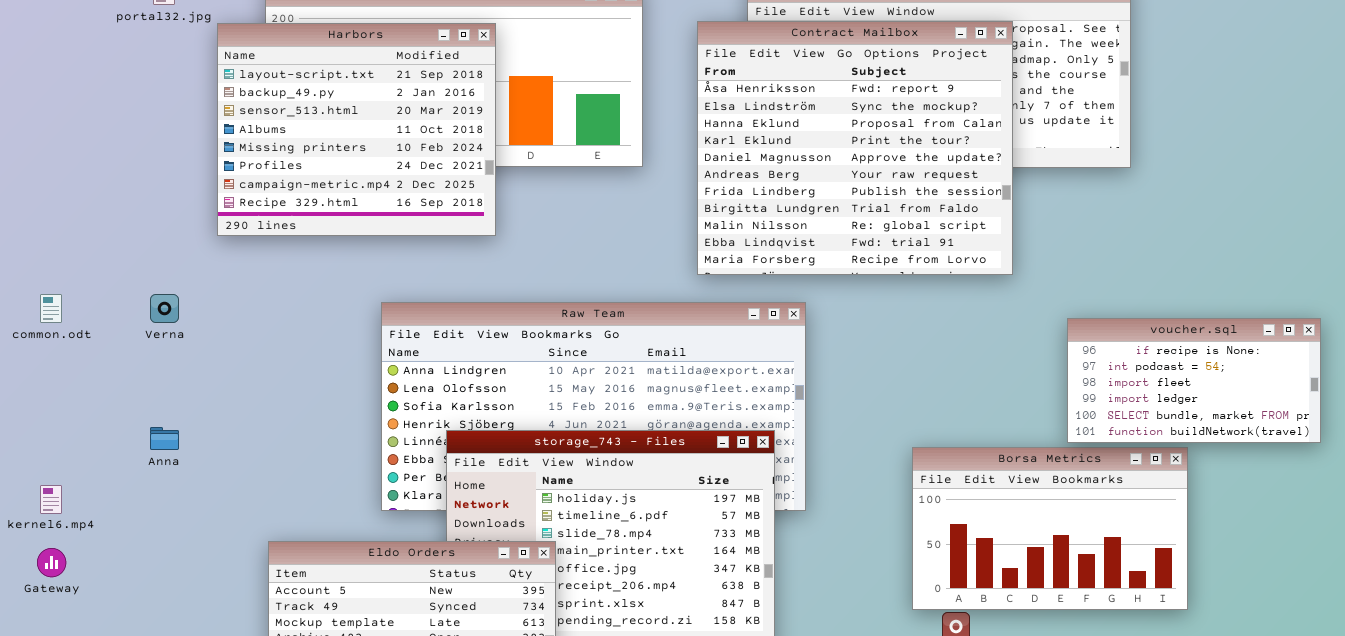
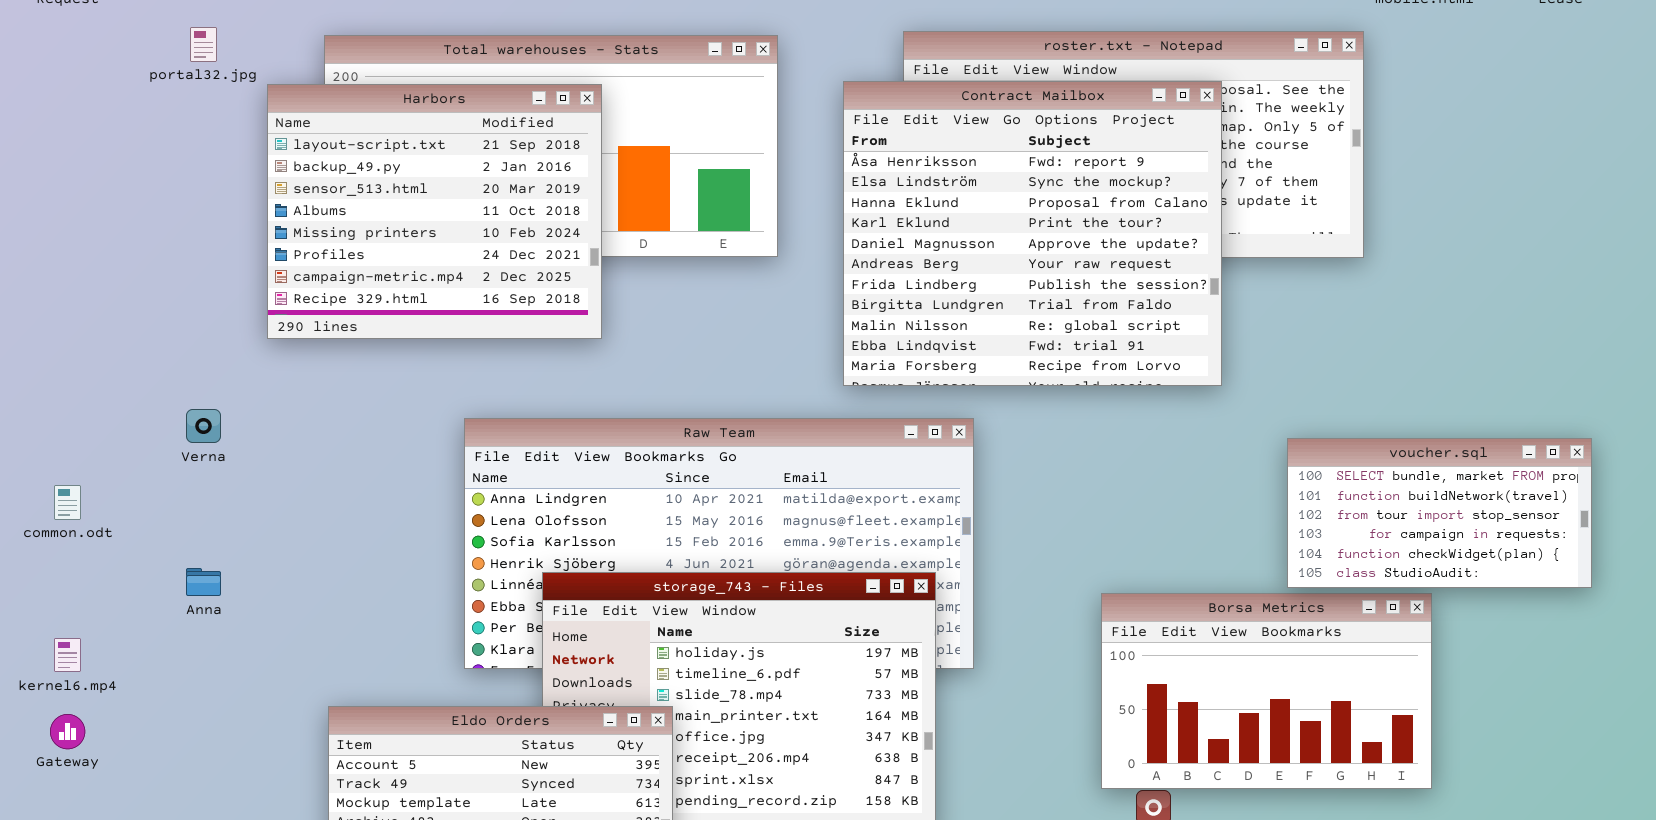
common.odt: [40,294,62,323] -> [54,485,81,520], moved
voucher.sql: [1067,318,1321,443] -> [1287,438,1592,588], scrolled down 4 rows

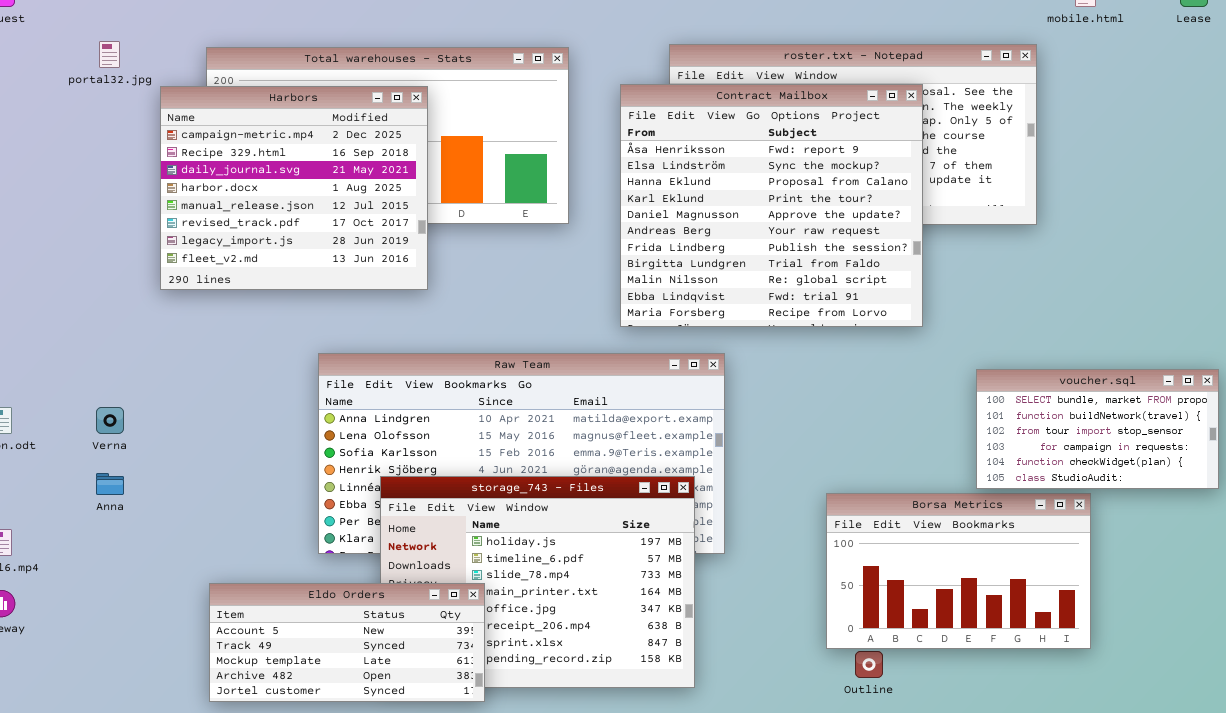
Harbors: [267,84,602,339] -> [160,86,428,290], scrolled down 6 rows
Verna: [186,409,221,443] -> [96,407,124,434], moved

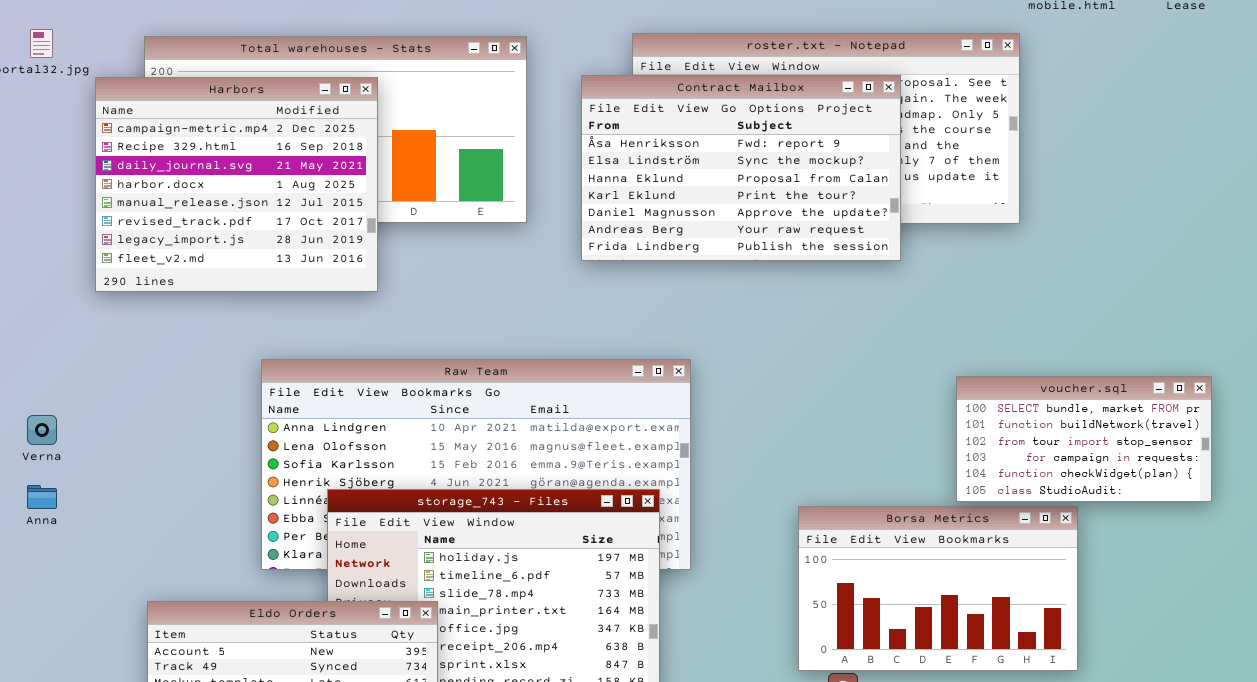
Contract Mailbox: [620,84,923,327] -> [581,75,901,261], resized

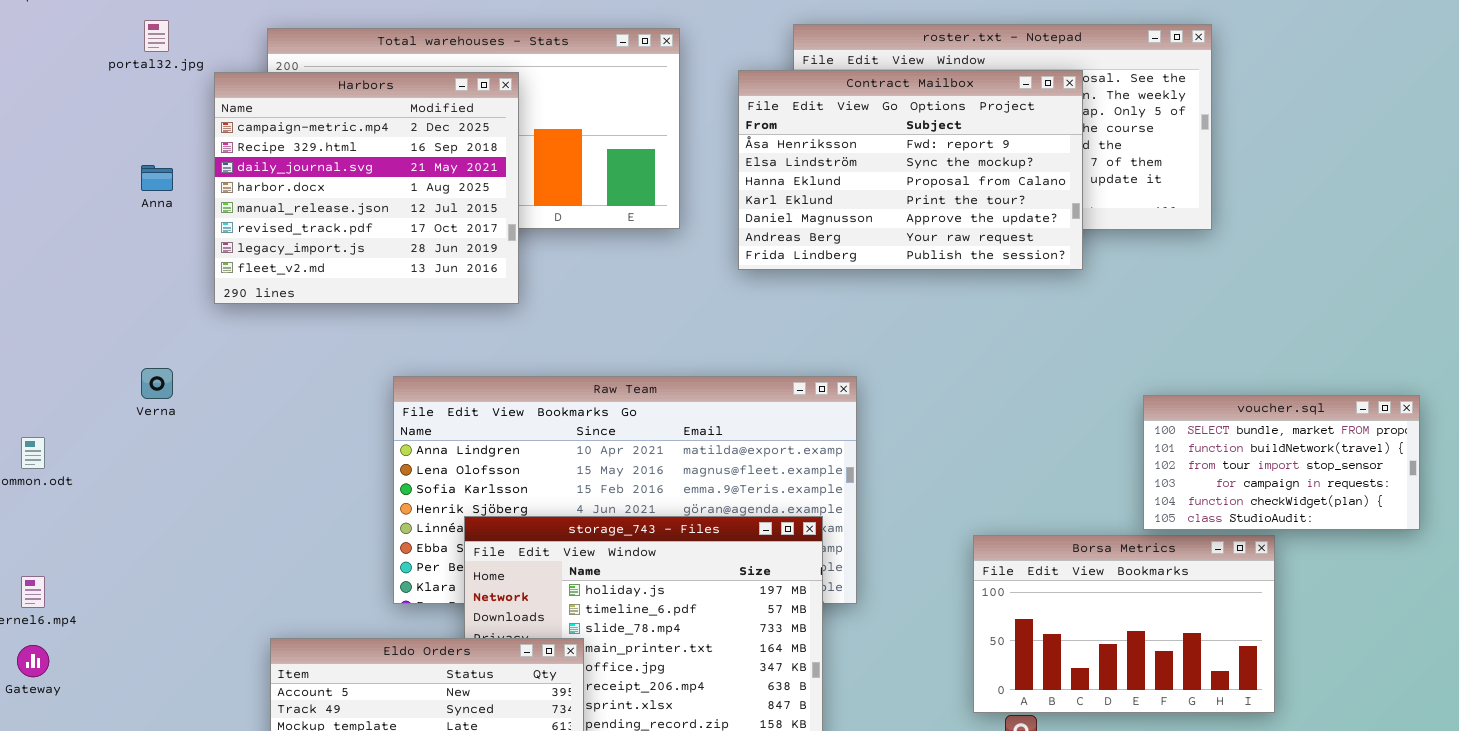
Verna: [27,415,57,445] -> [141,368,173,399], moved
Anna: [27,485,57,509] -> [141,165,173,191], moved

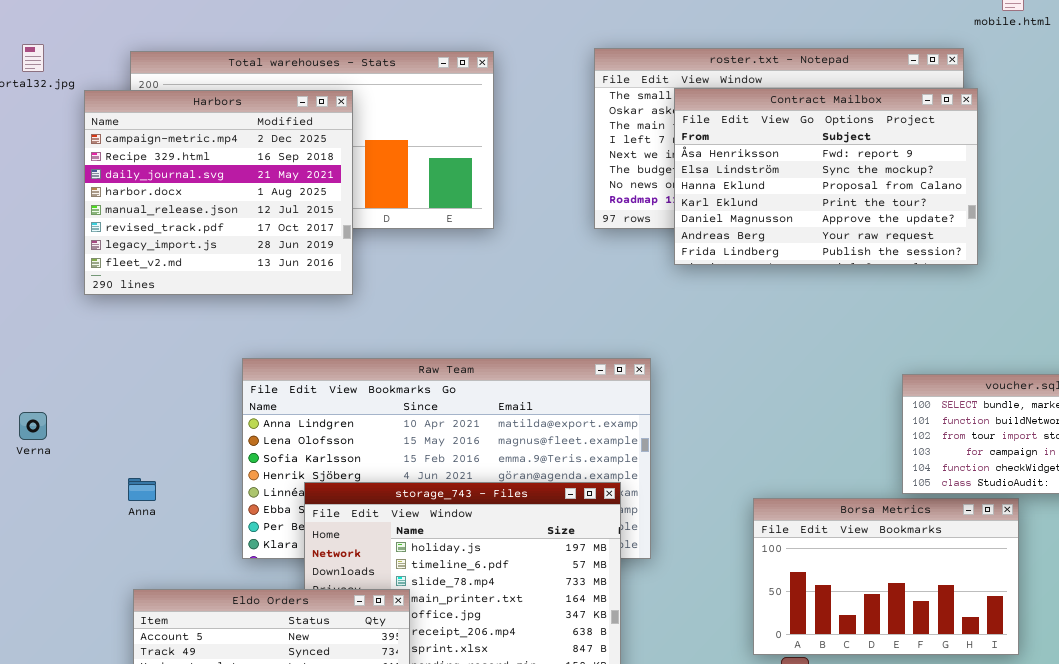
Contract Mailbox: [738,70,1083,270] -> [674,88,978,265], moved
Anna: [141,165,173,191] -> [128,478,156,501], moved
Verna: [141,368,173,399] -> [19,412,47,440], moved

